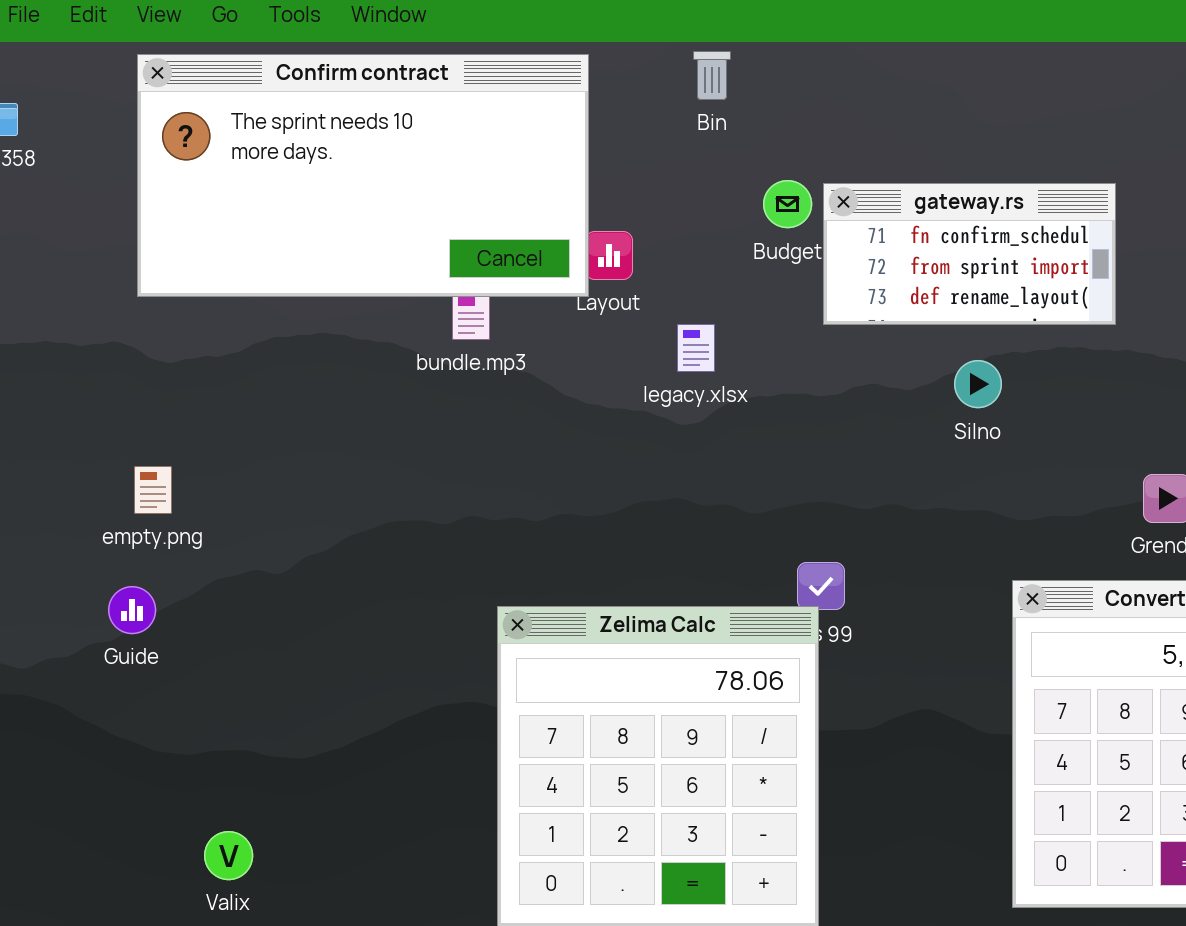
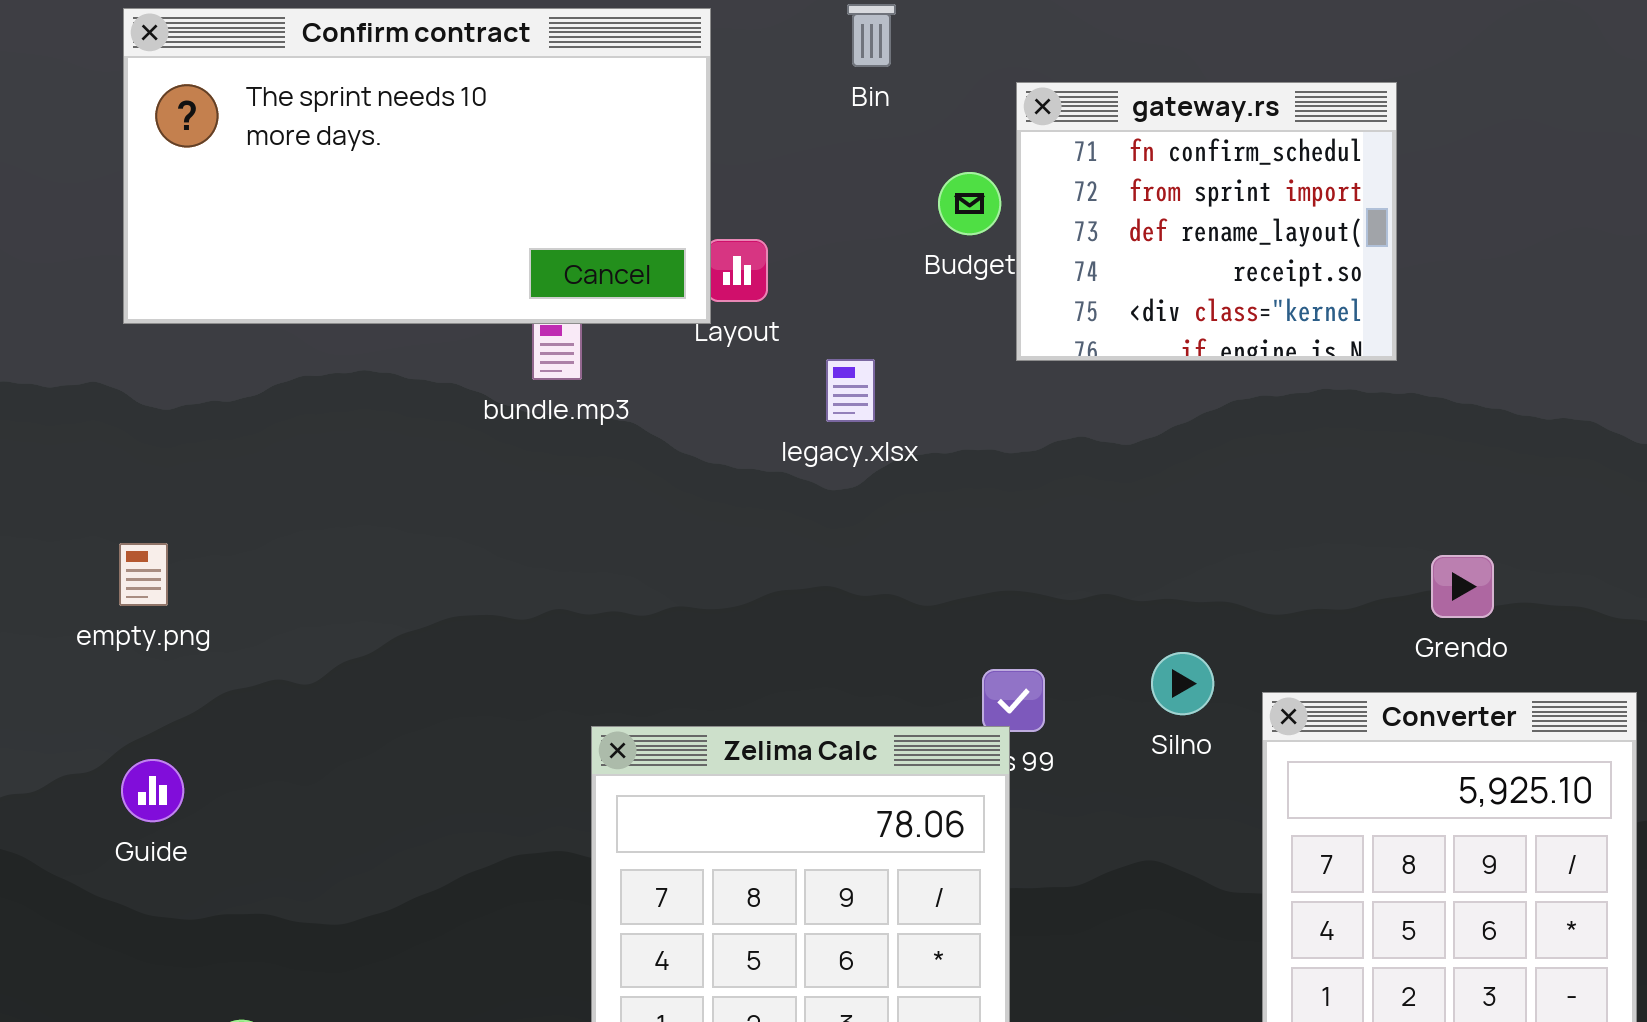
gateway.rs: [823,183,1116,325] -> [1016,82,1397,361], resized
Silno: [954,360,1002,408] -> [1151,652,1214,715], moved
Guide: [108,586,156,634] -> [121,759,184,822], moved

